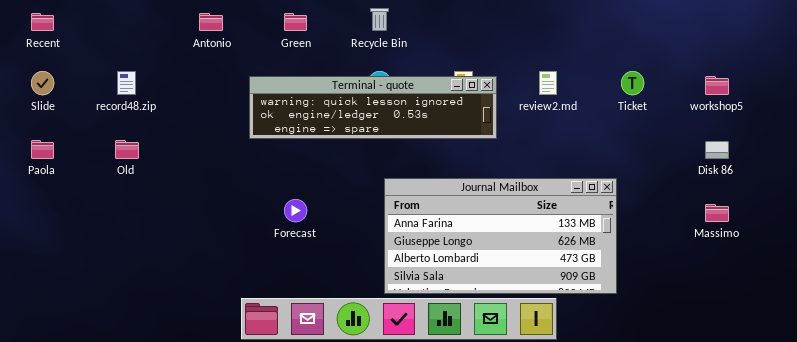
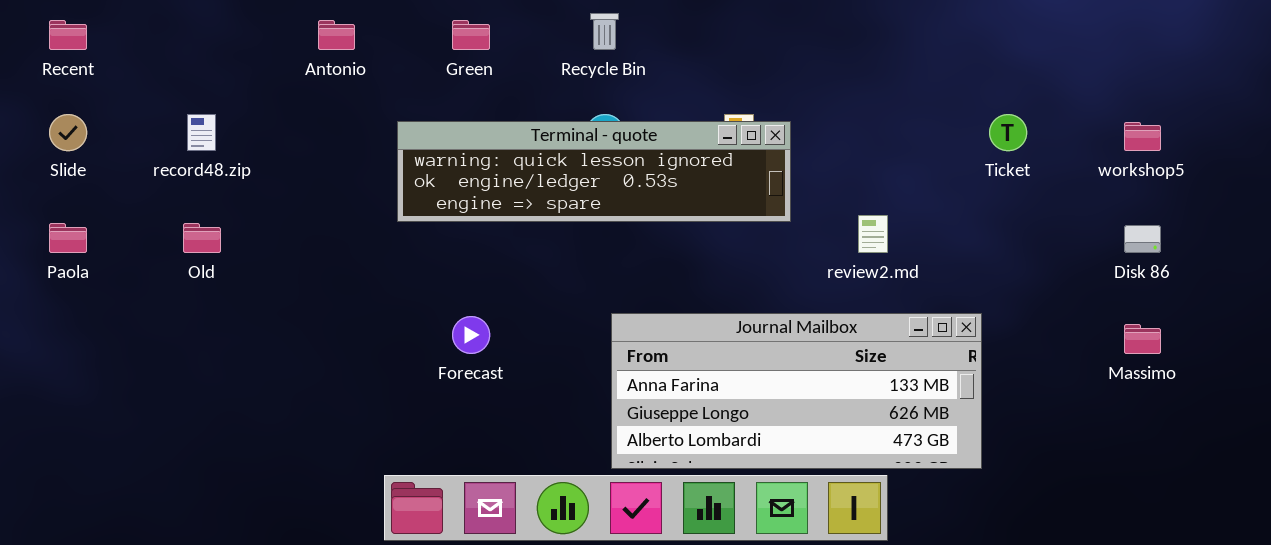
review2.md: [539,71,557,95] -> [858,215,888,253], moved
Journal Mailbox: [384,178,617,294] -> [611,313,982,469], resized

